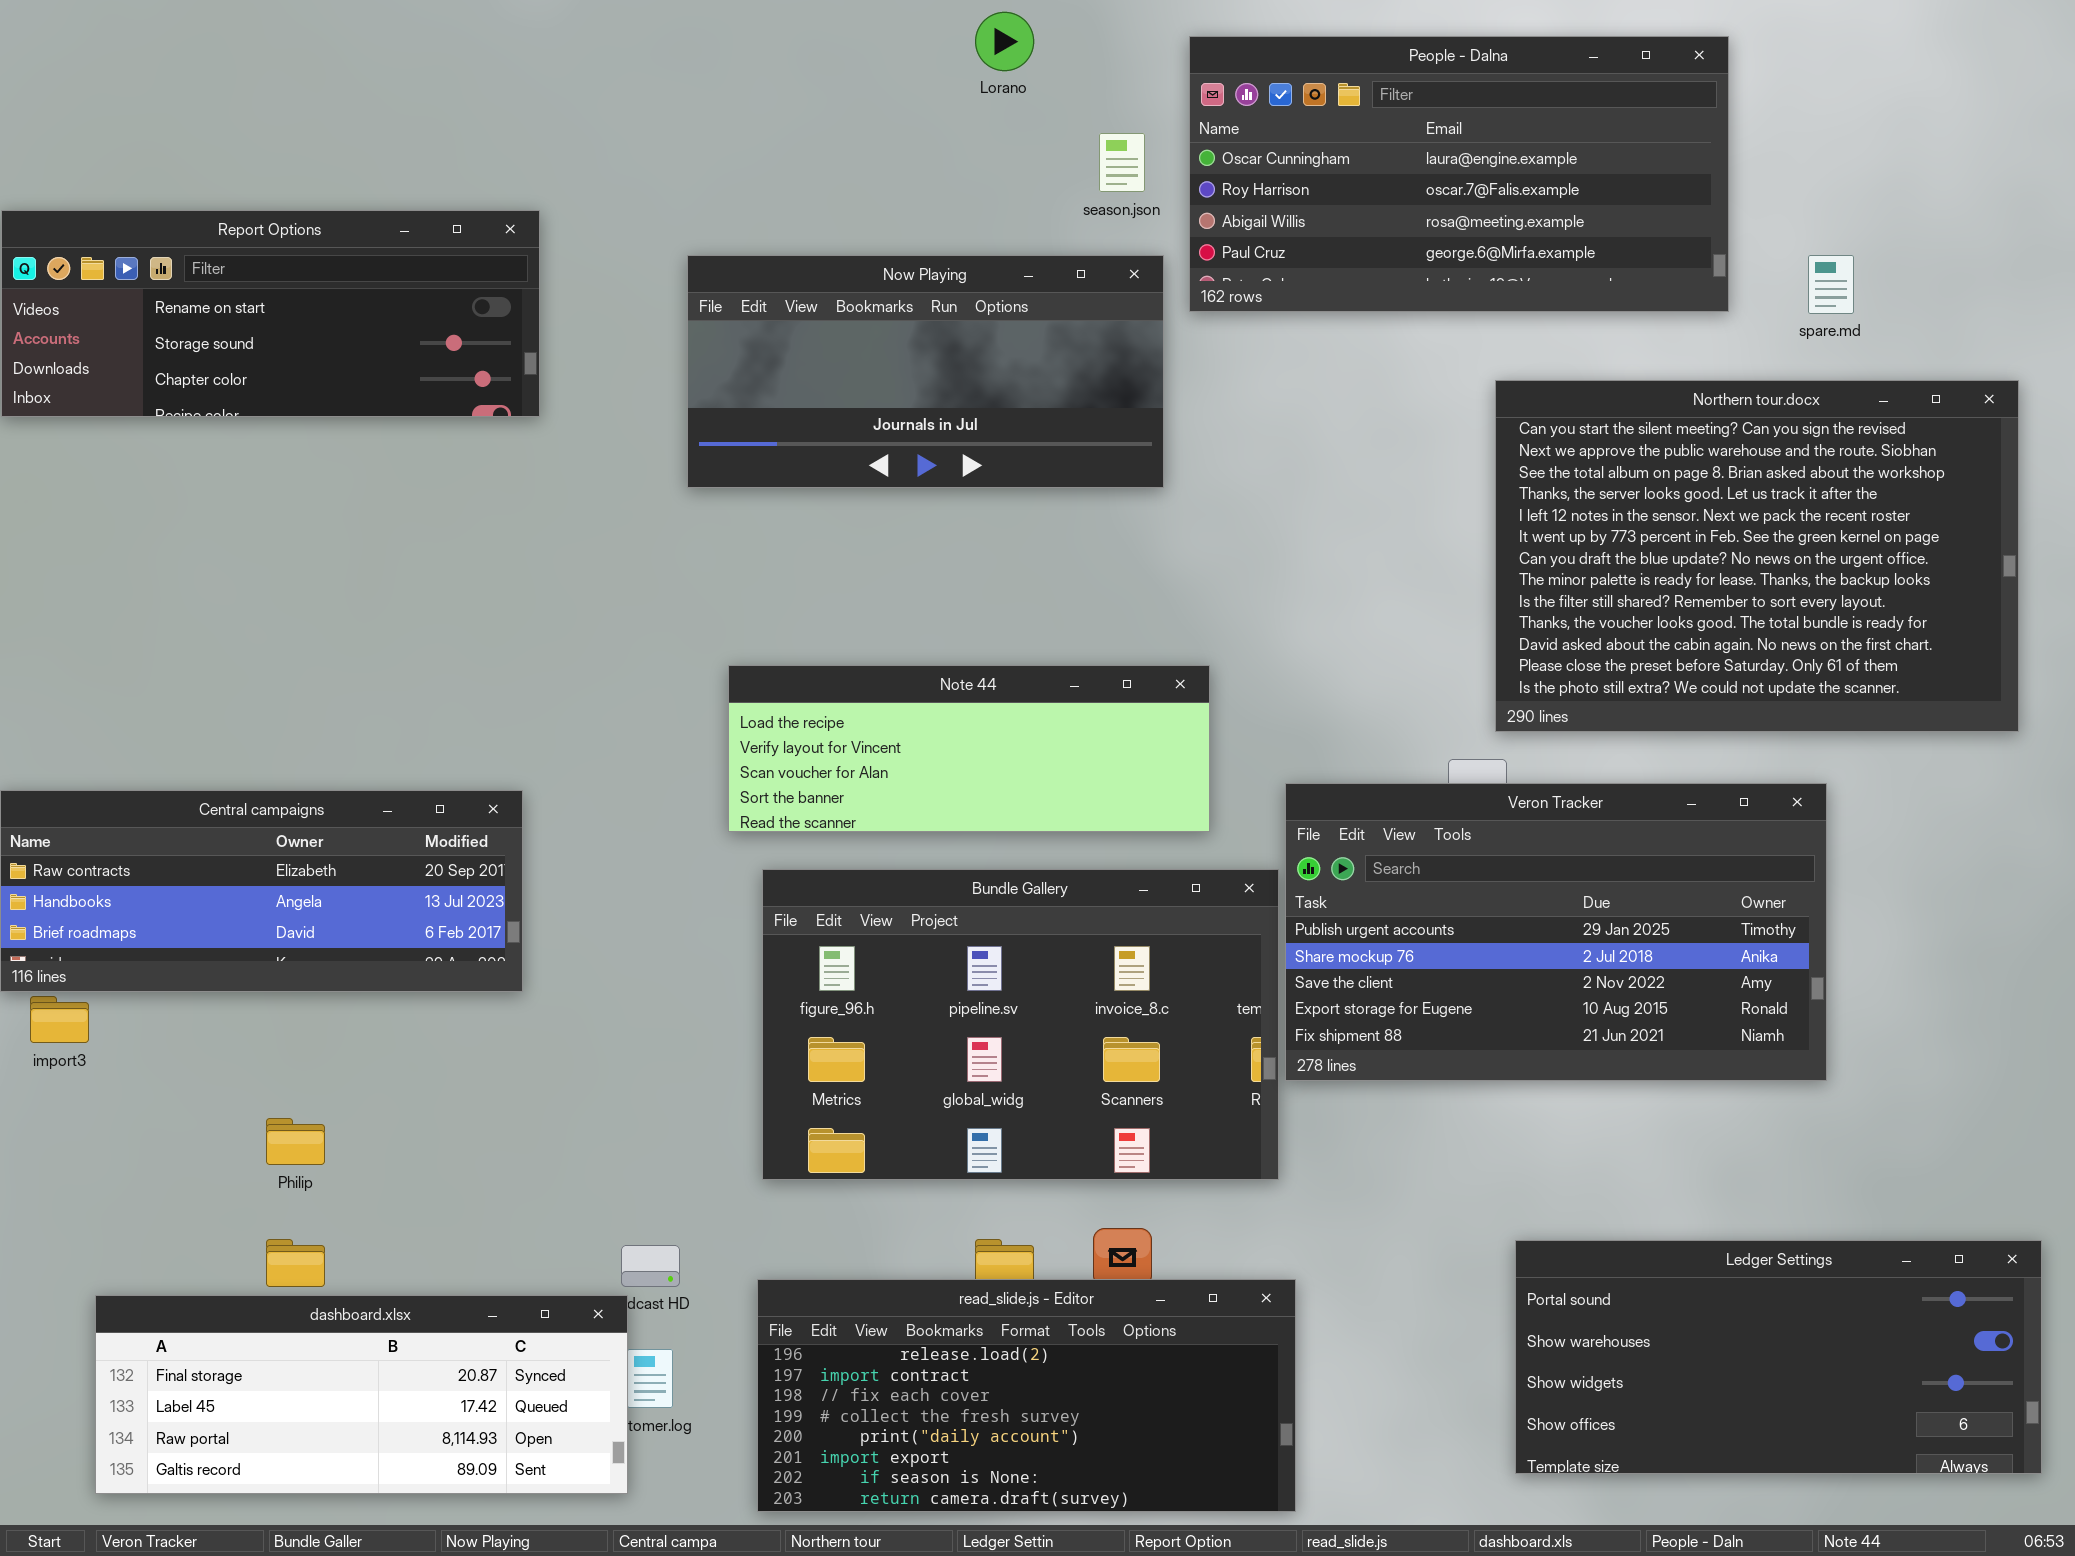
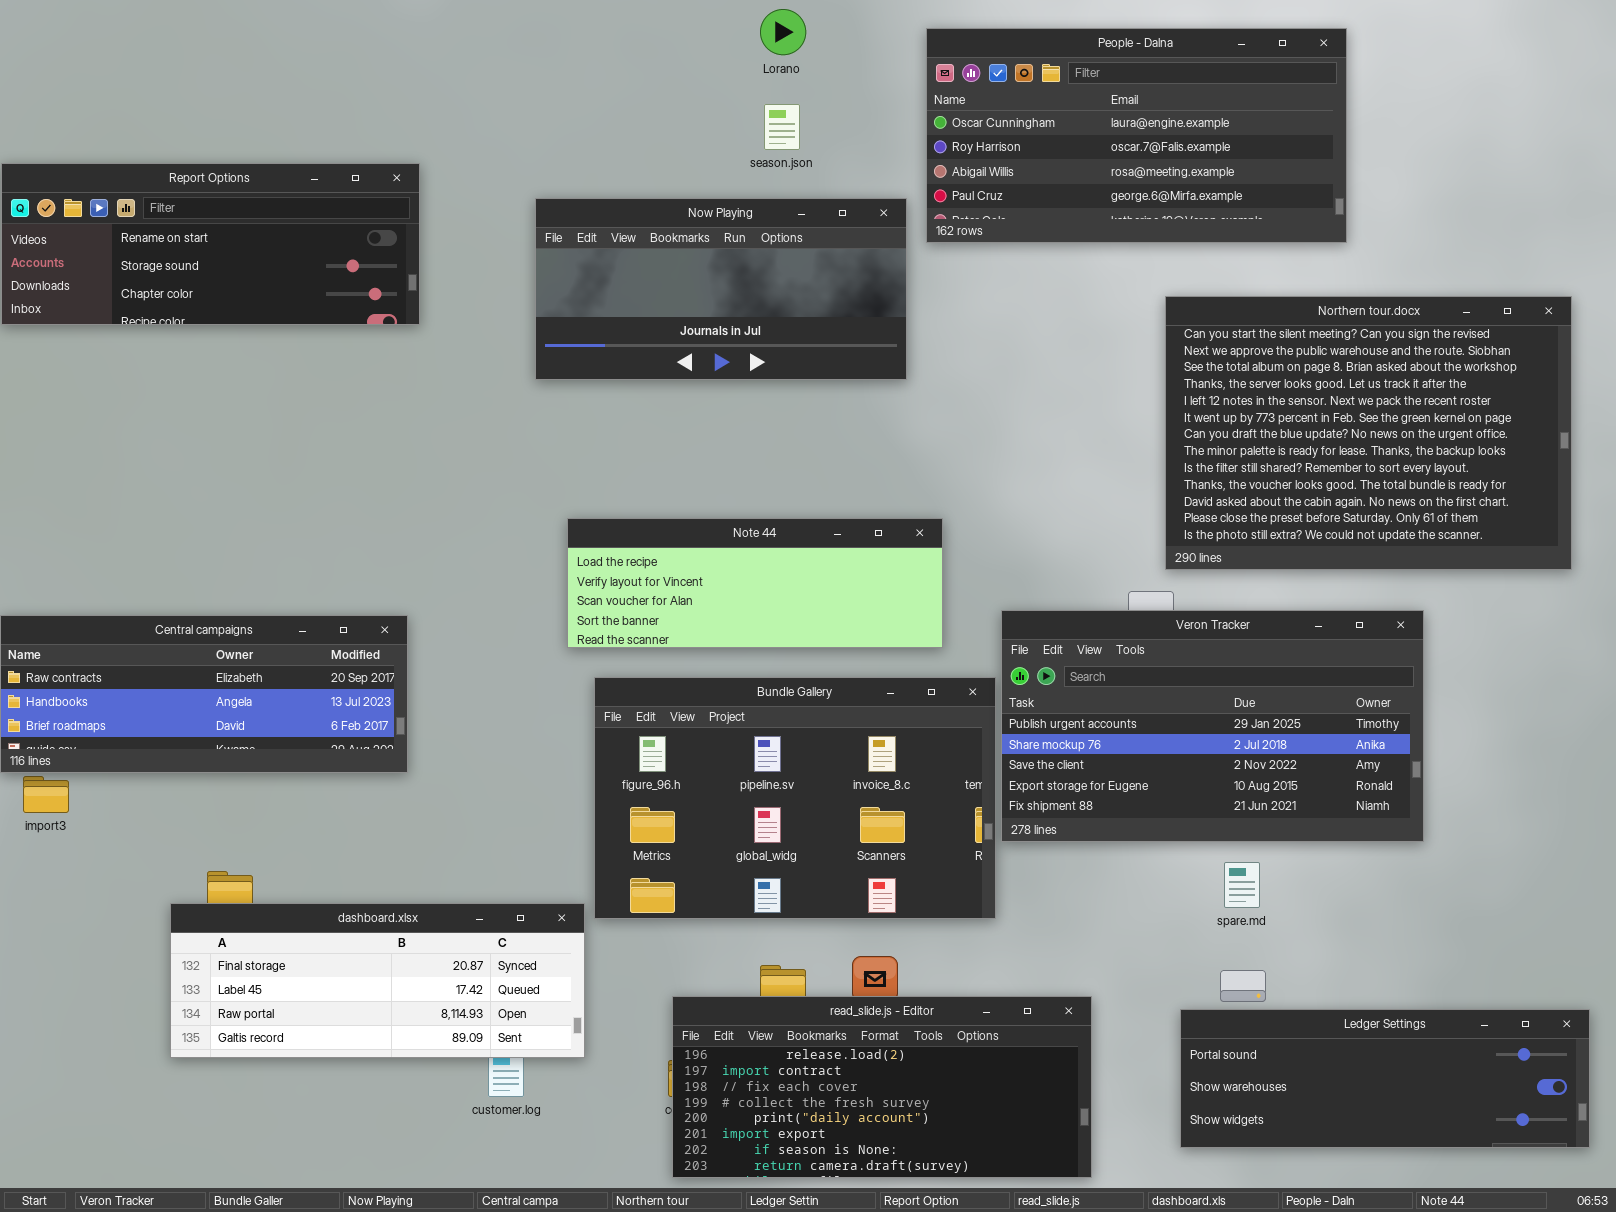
season.json: [1099,133,1145,192] -> [764,104,800,150], moved
spare.md: [1808,255,1854,314] -> [1224,862,1260,908], moved
Ledger Settings: [1515,1240,2042,1474] -> [1180,1009,1590,1148], resized
read_slide.js - Editor: [757,1279,1296,1512] -> [672,996,1092,1178], moved
dashboard.xlsx: [95,1295,628,1494] -> [170,903,585,1058], moved

